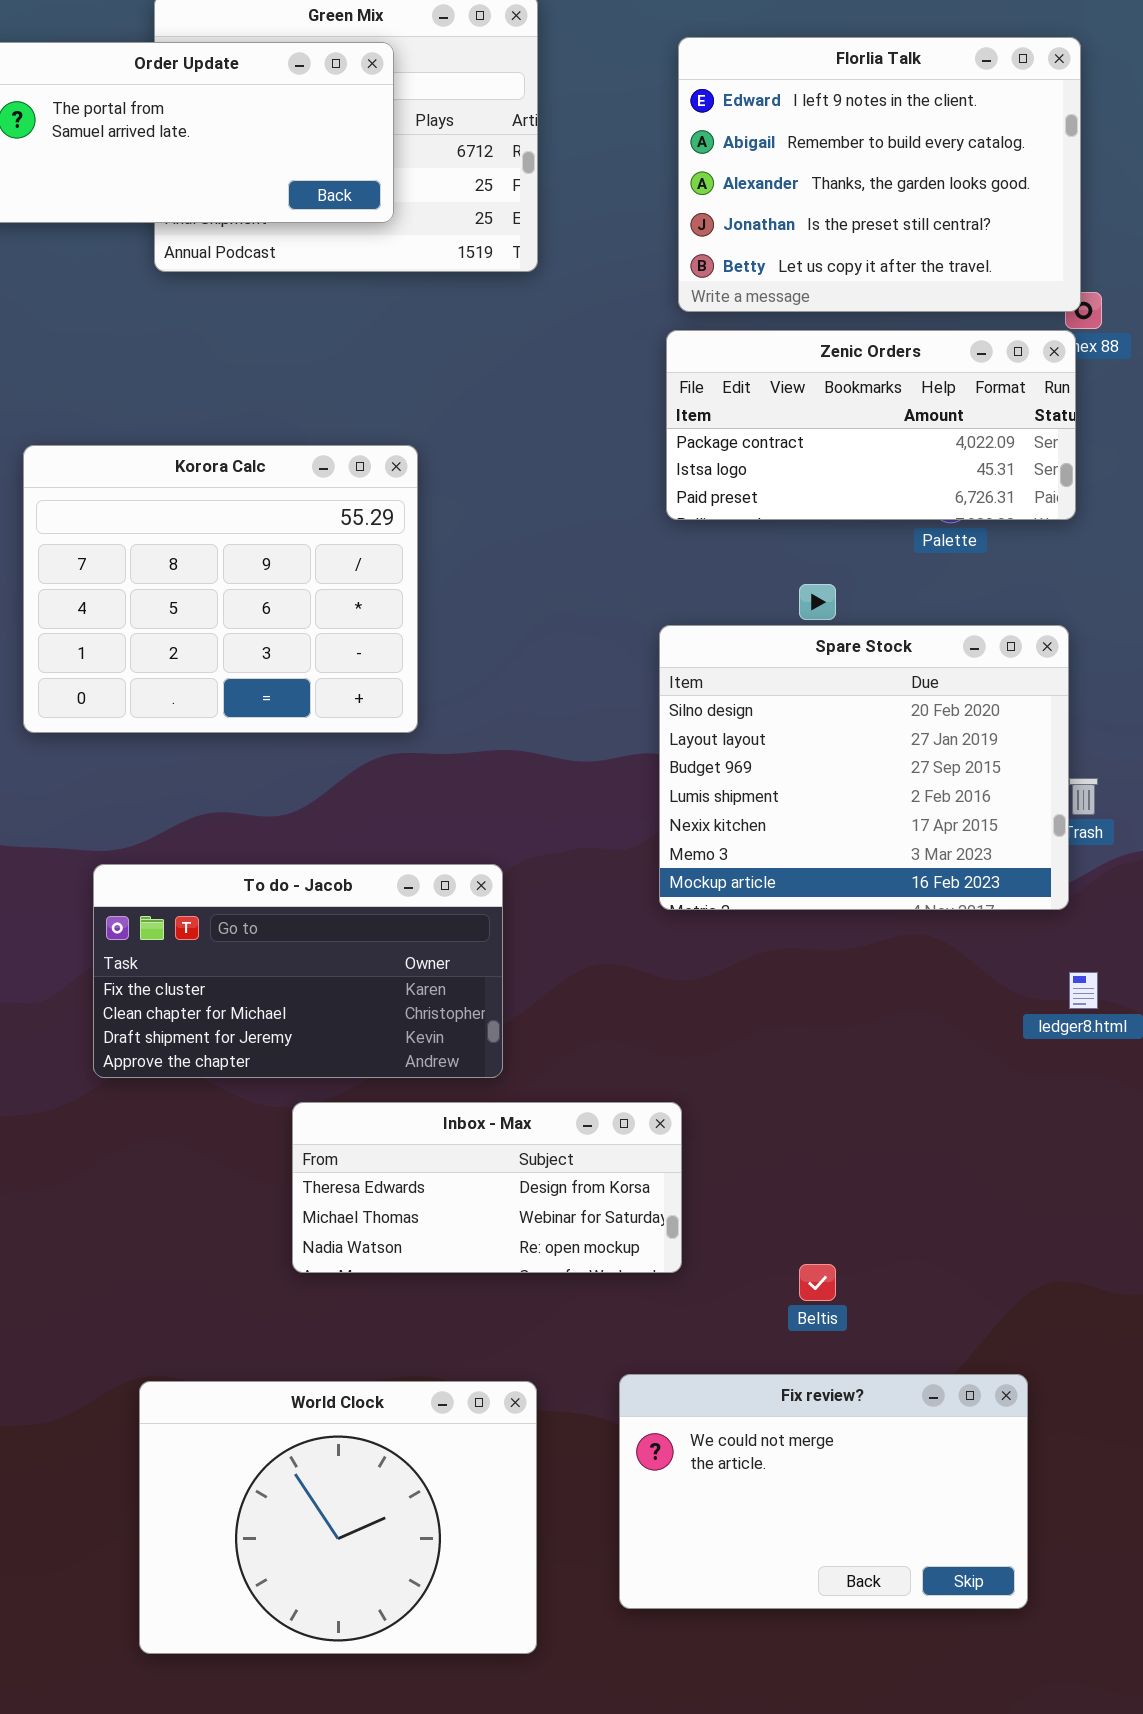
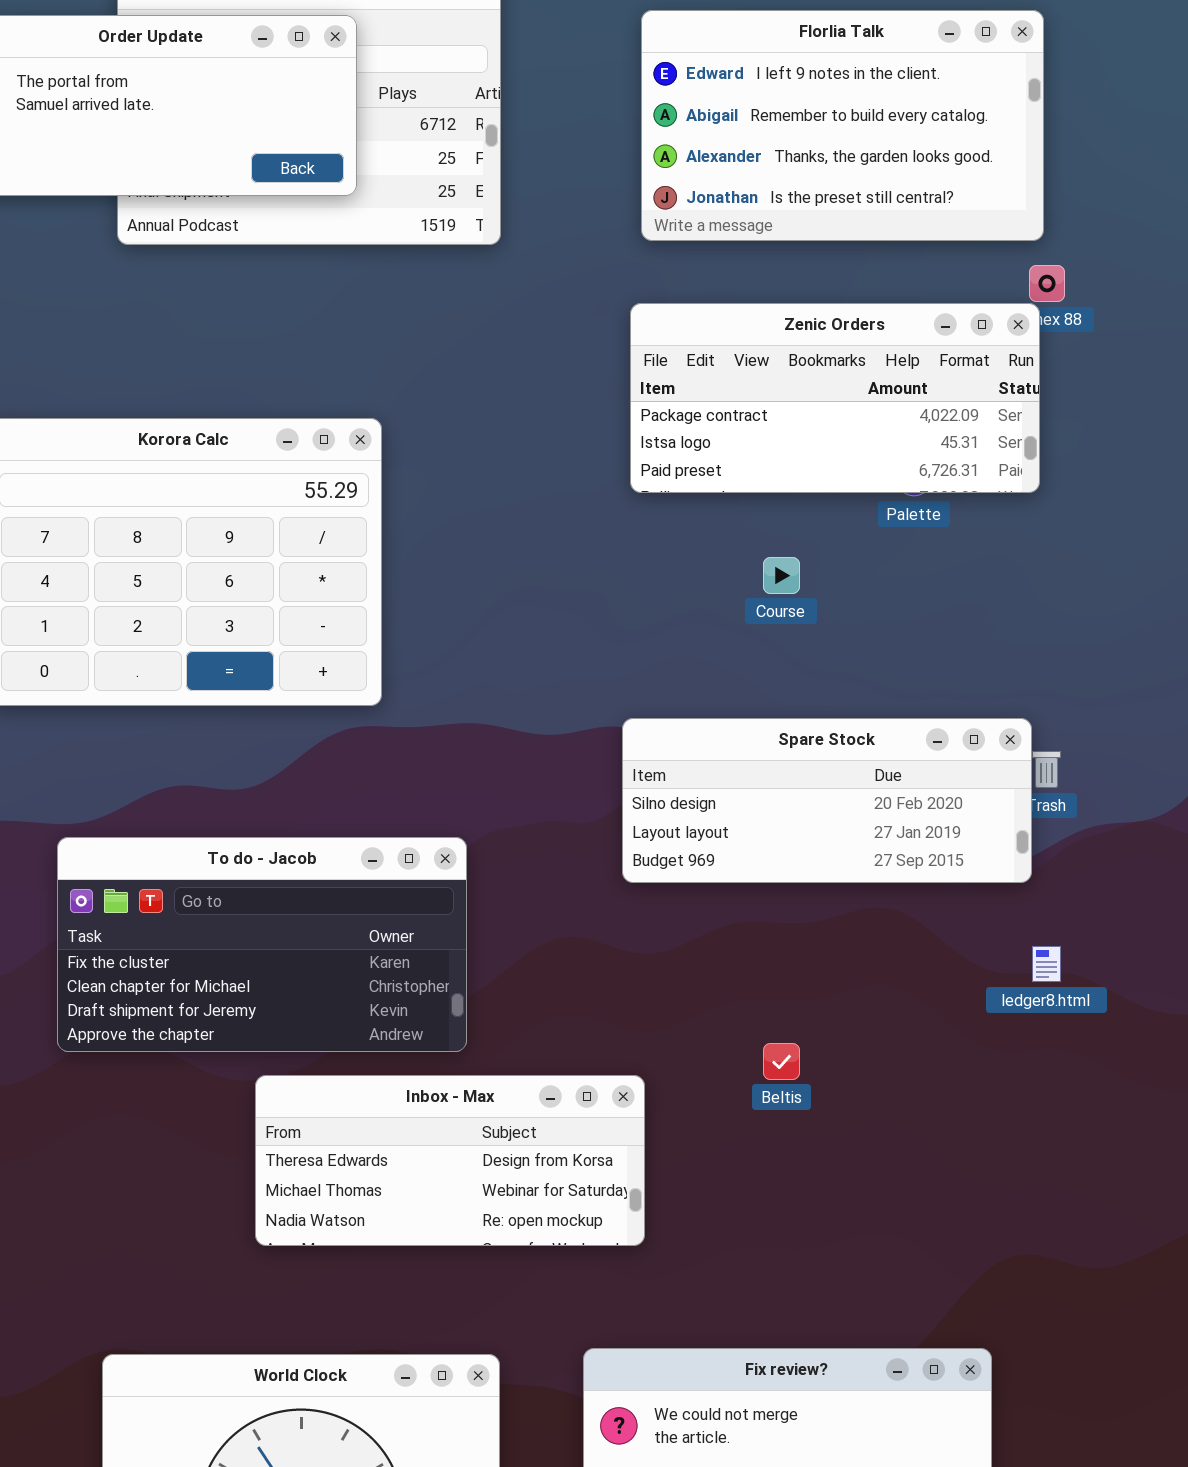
Florlia Talk: [678,37,1081,312] -> [641,10,1044,241], resized
Spare Stock: [659,625,1069,910] -> [622,718,1032,883], resized
Beltis: [799,1264,836,1301] -> [763,1043,800,1080], moved

